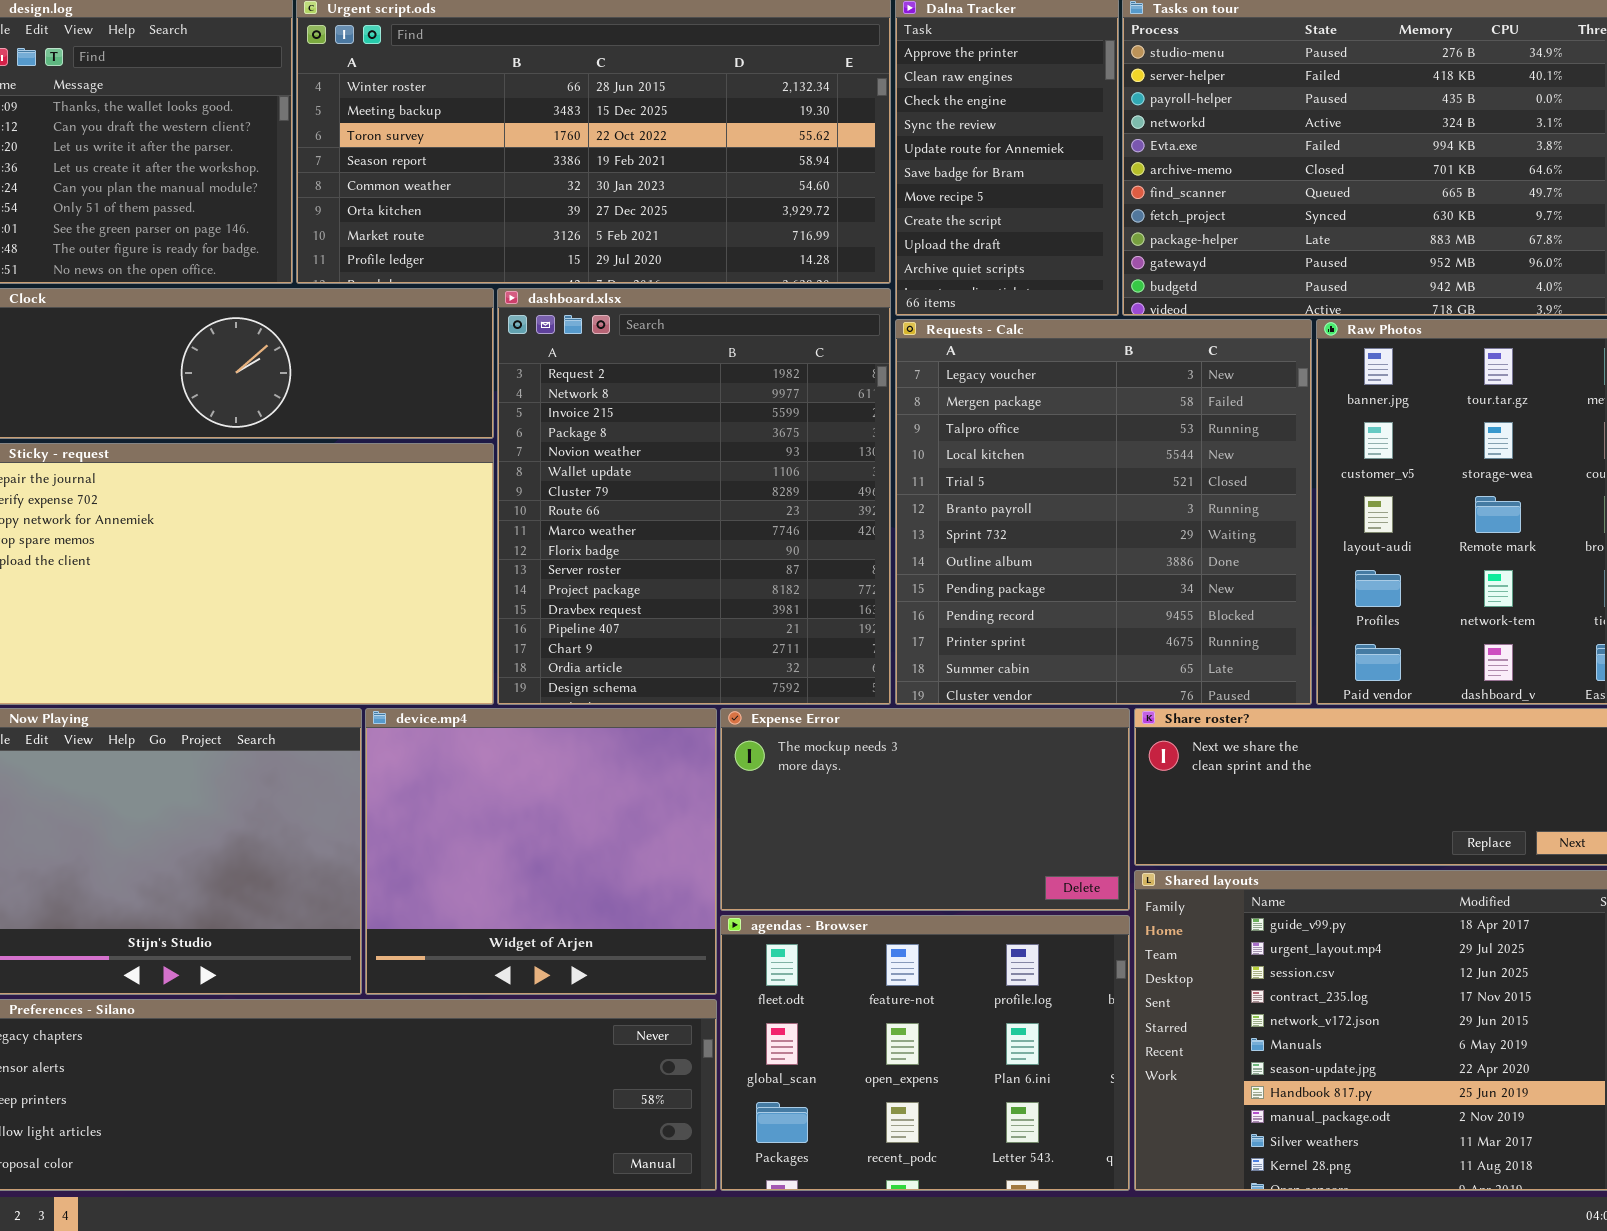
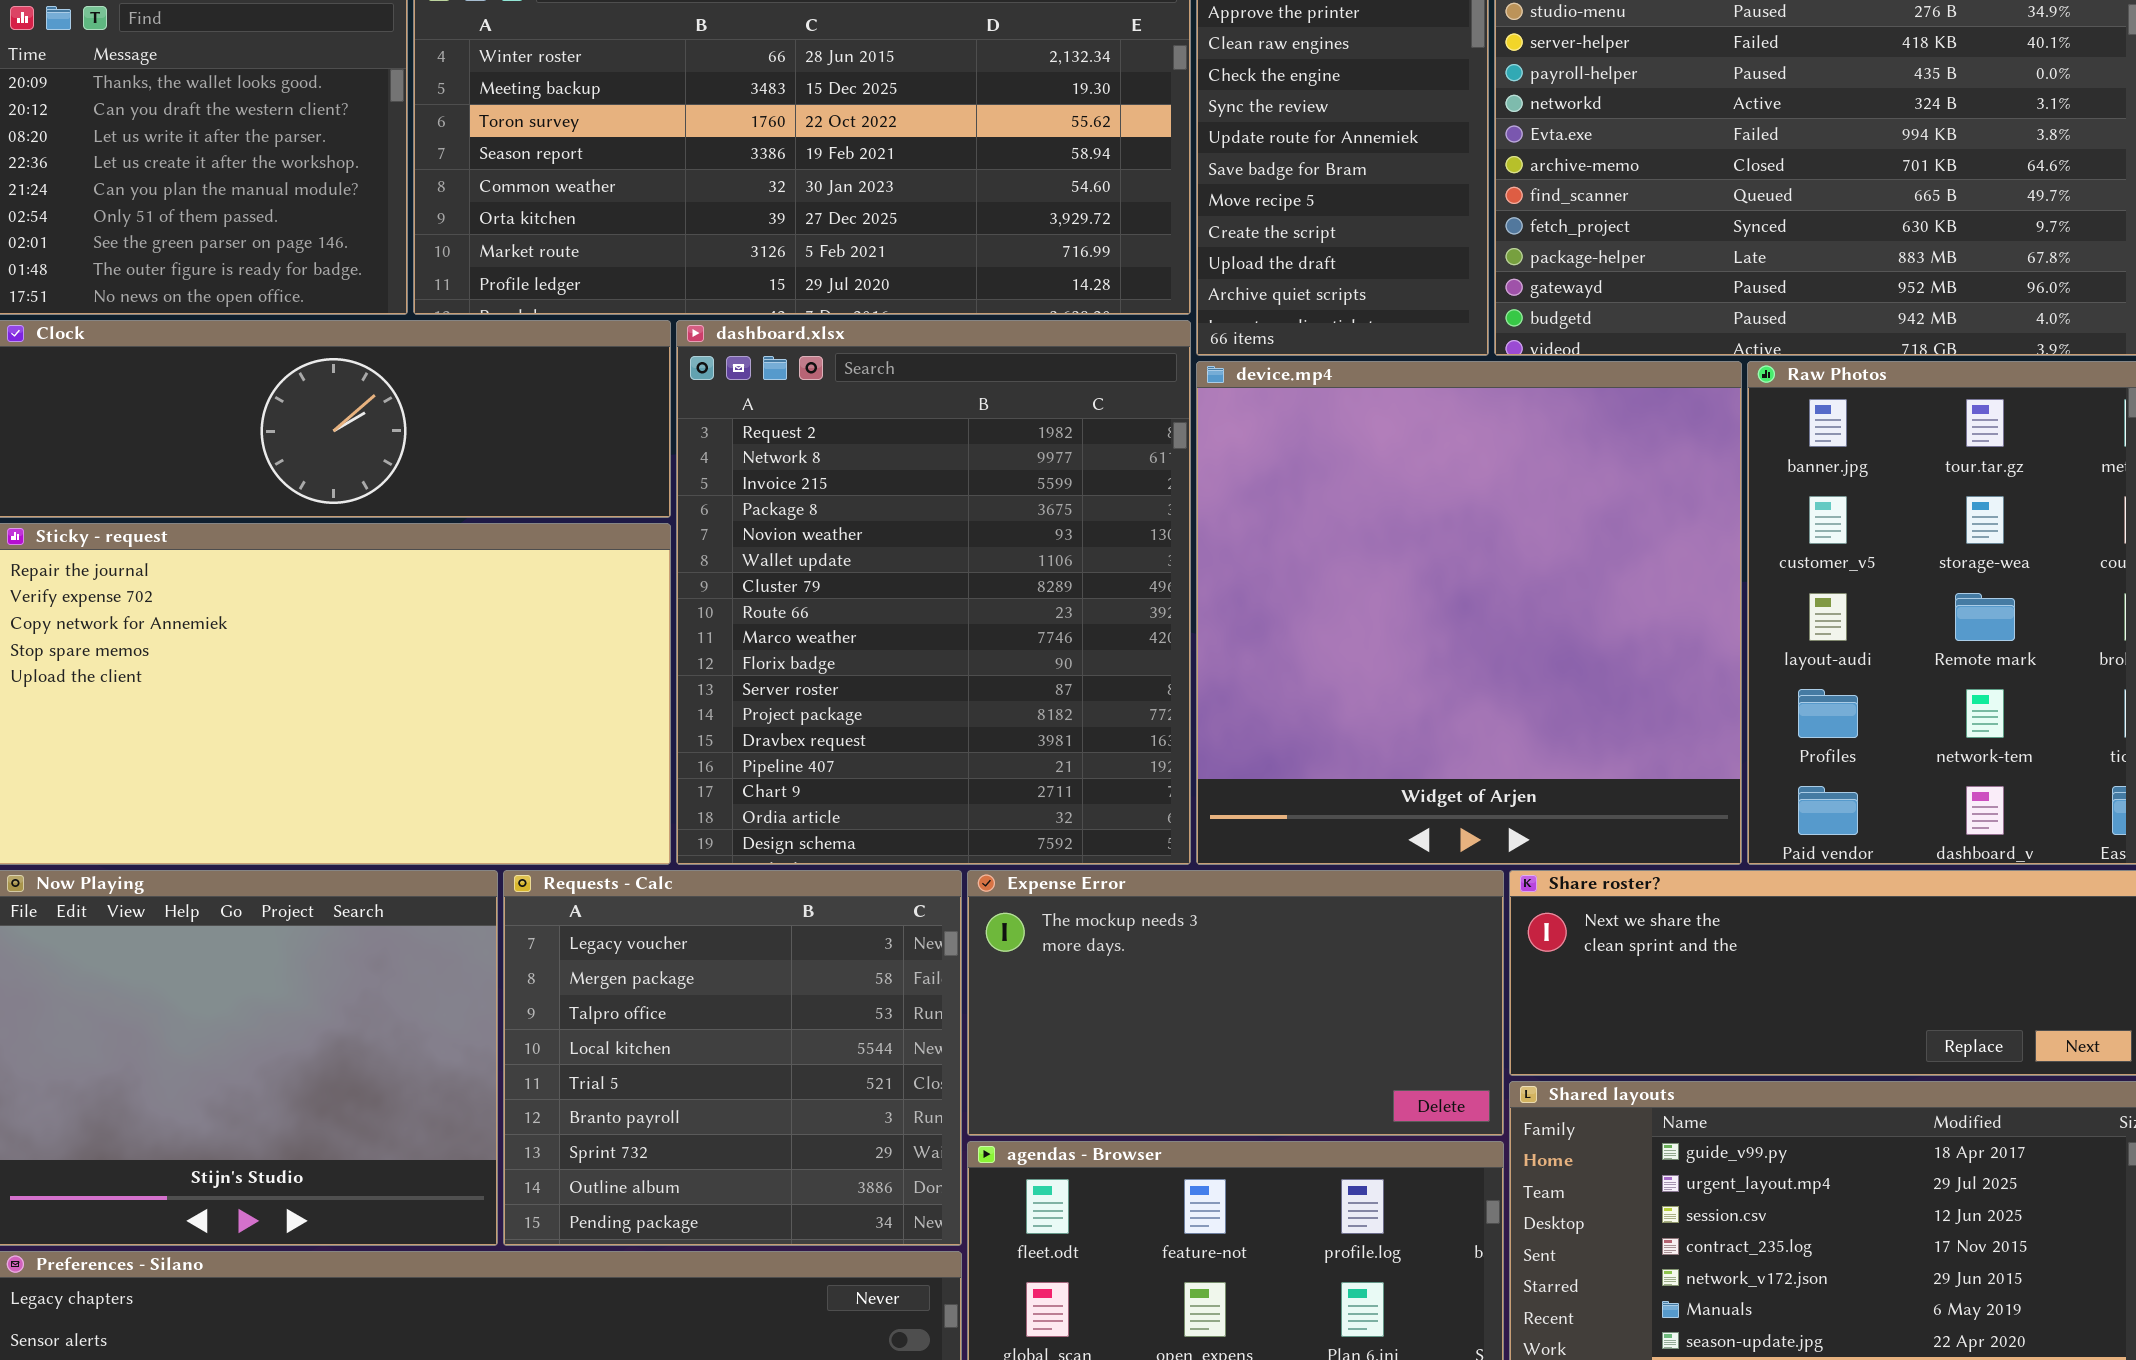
Requests - Calc: [895,319,1312,705] -> [503,870,962,1246], moved, resized
device.mp4: [365,708,717,995] -> [1196,361,1742,865], moved, resized

